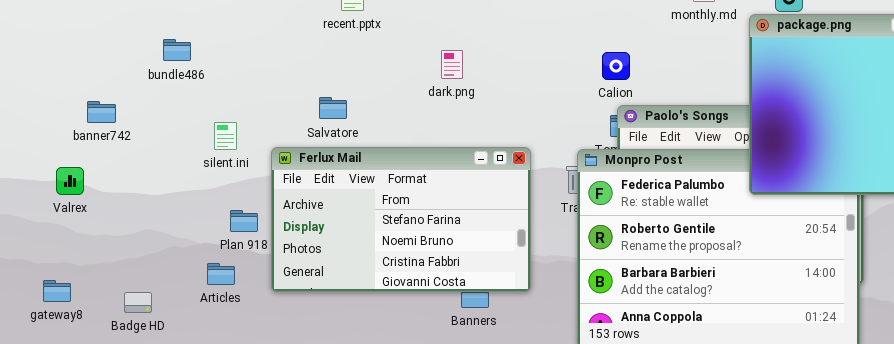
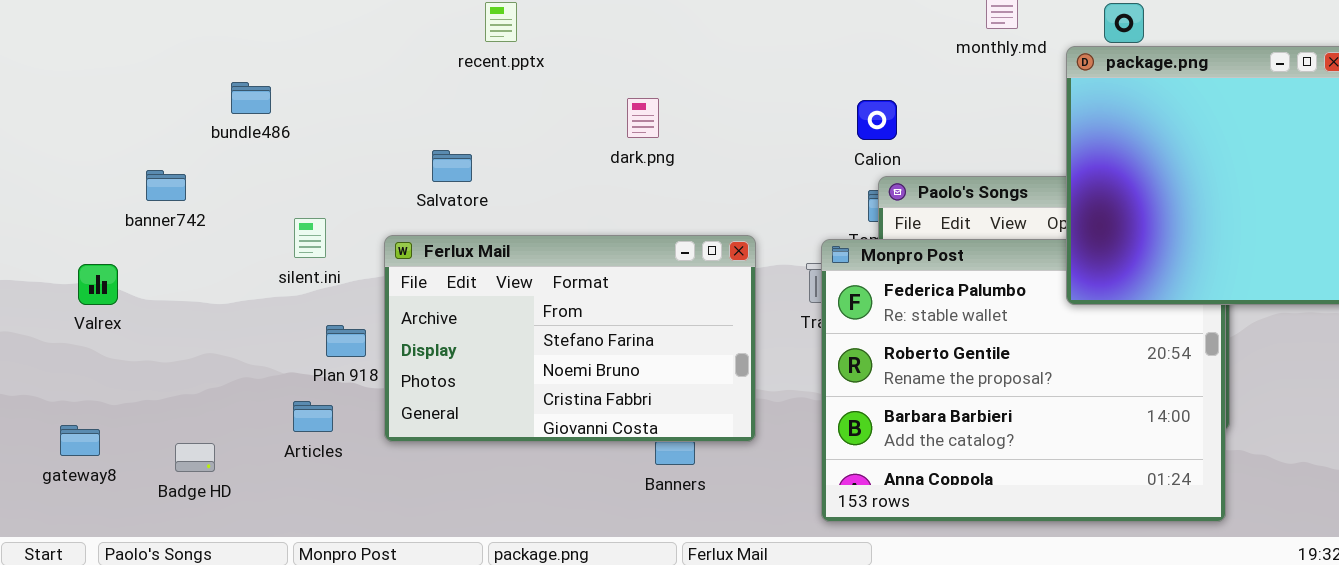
Salvatore: [319,97,347,119] -> [432,150,472,182], moved
banner742: [87,101,116,123] -> [146,170,186,201], moved
silent.ini: [214,122,237,150] -> [294,218,326,258], moved

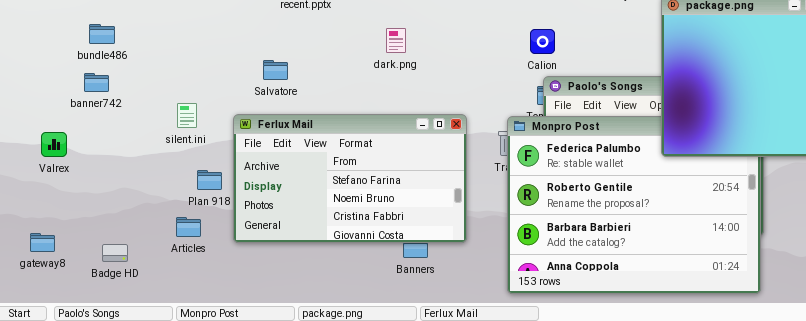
bundle486: [231,82,271,114] -> [89,24,115,44], moved

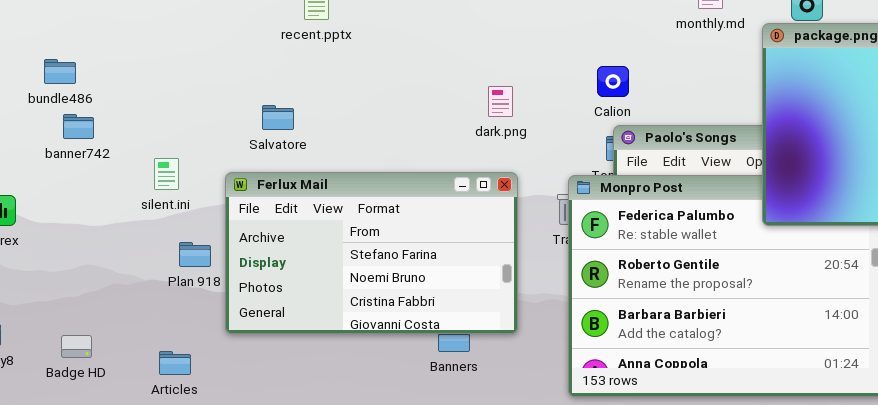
dark.png: [386,28,406,53] -> [488,86,513,117], moved
banner742: [84,73,109,92] -> [63,114,94,139], moved
Articles: [176,217,201,237] -> [159,351,191,375], moved

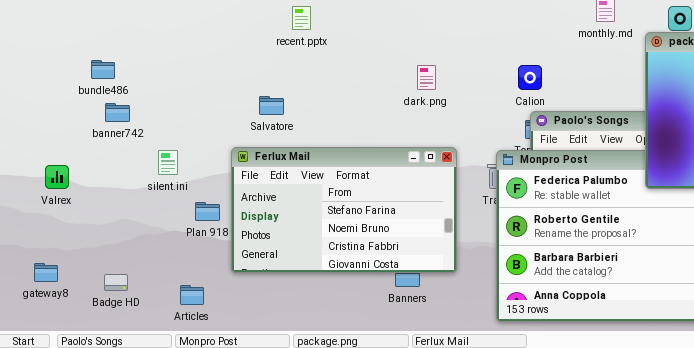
dark.png: [488,86,513,117] -> [417,65,436,90], moved
silent.ini: [154,158,179,190] -> [158,150,178,175], moved

